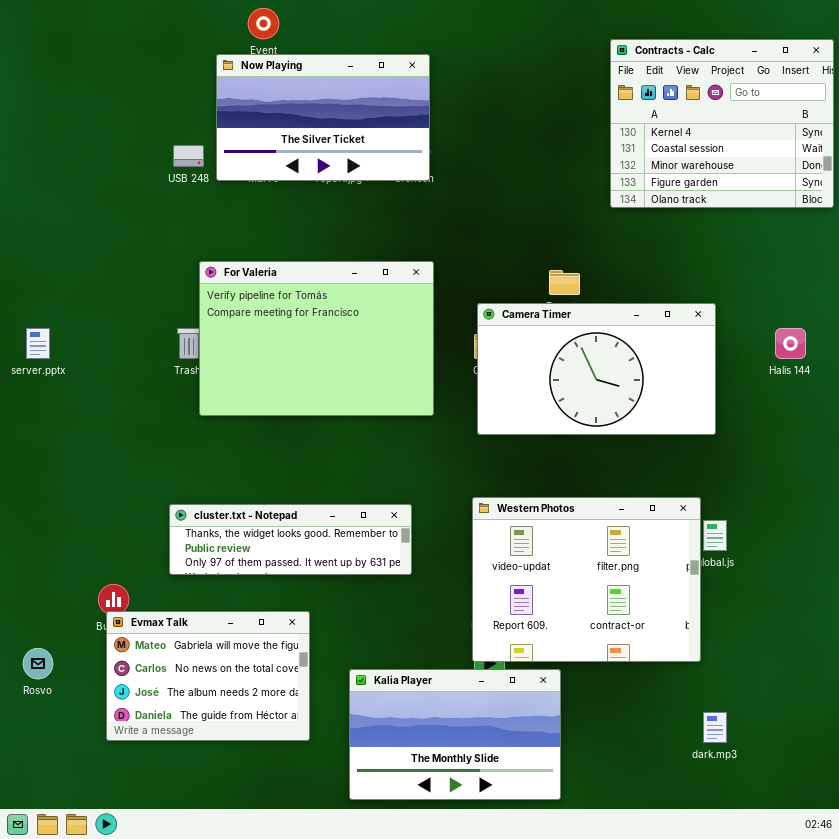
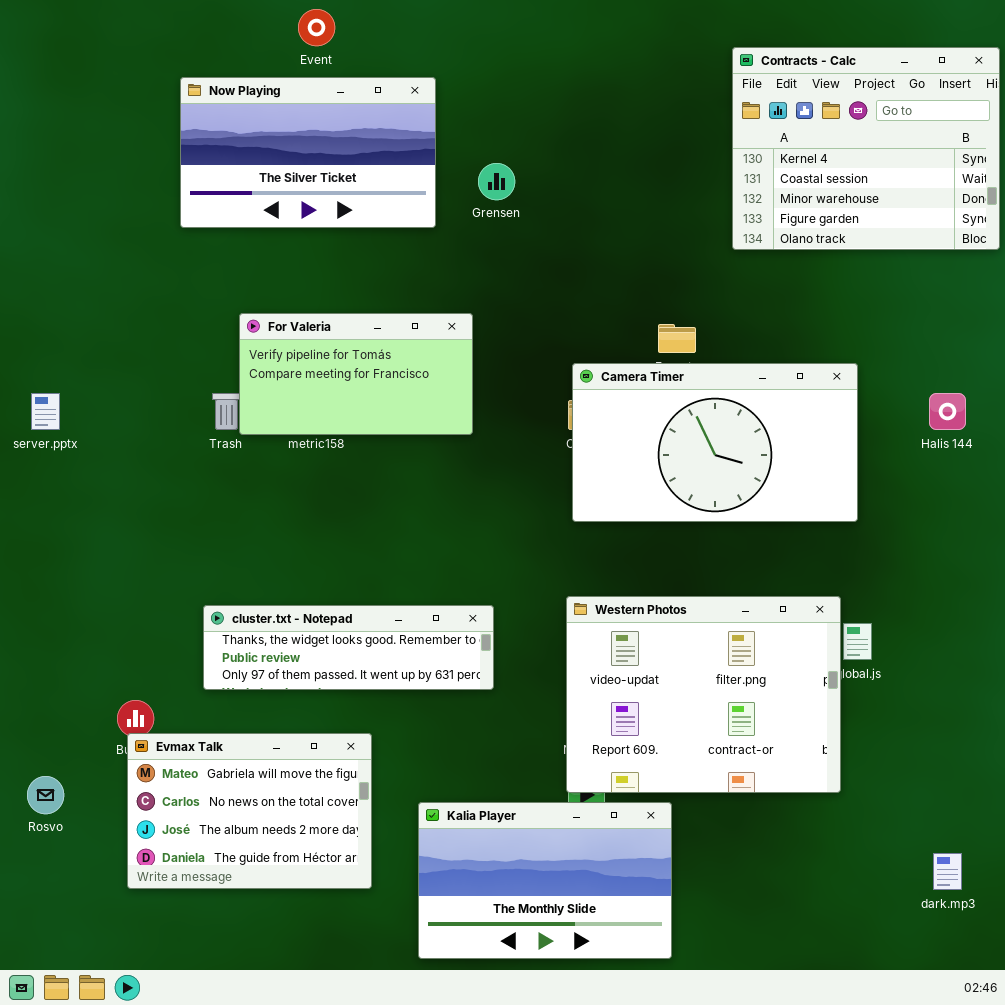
Now Playing: [216,54,430,181] -> [180,77,436,228], moved
For Valeria: [199,261,434,416] -> [239,313,473,435], resized
dark.mp3: [703,712,727,743] -> [933,853,962,890], moved

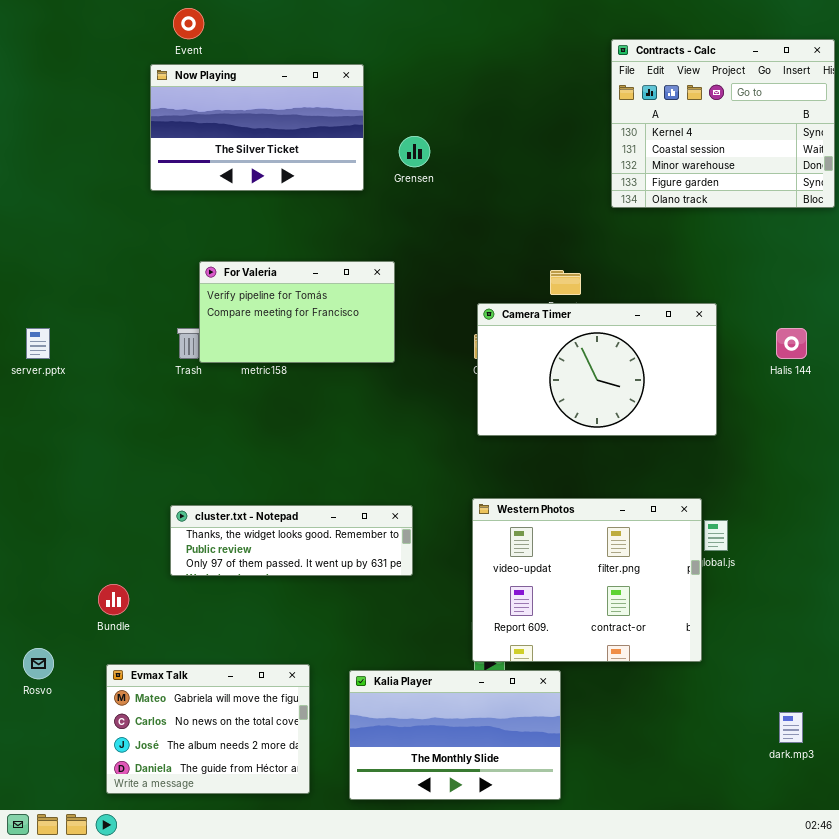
Event: [298,9,335,46] -> [173,8,204,39], moved
Evmax Talk: [127,733,372,889] -> [106,664,310,794], moved

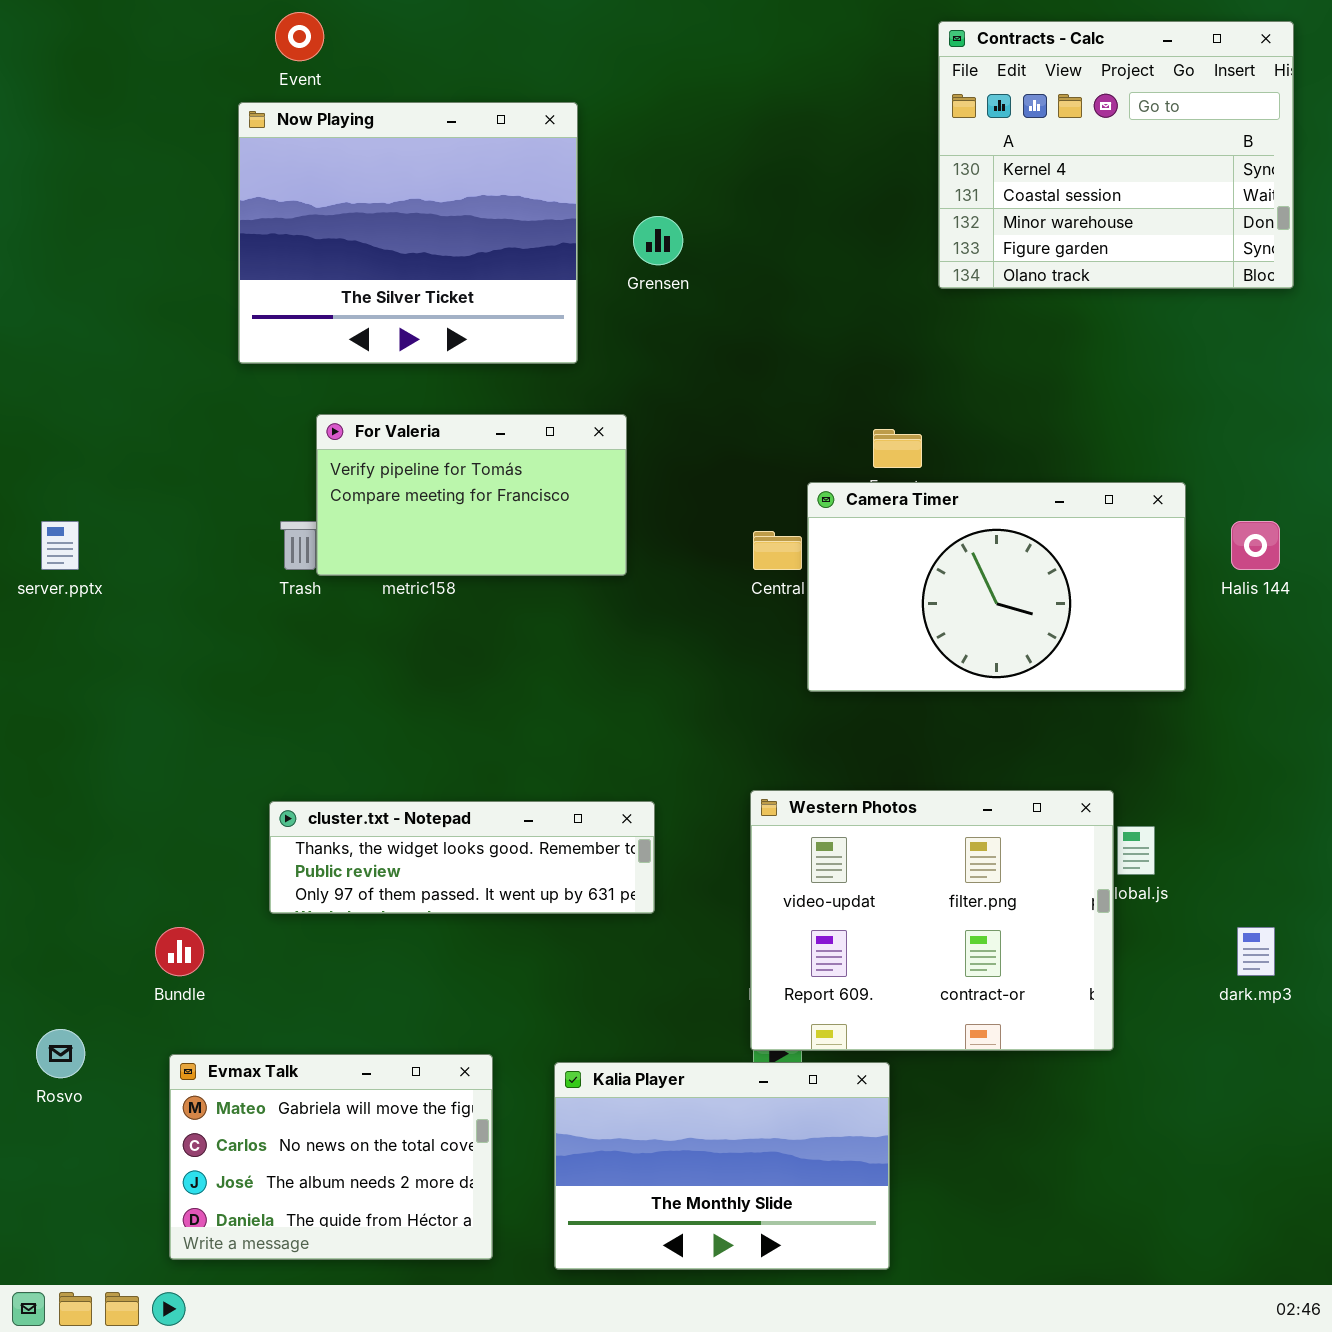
Contracts - Calc: [611,39,835,208] -> [938,21,1294,289], moved
Now Playing: [150,64,364,191] -> [238,102,578,364], resized
Camera Timer: [477,303,717,436] -> [807,482,1186,692], moved
dark.mp3: [779,712,803,743] -> [1237,927,1275,976], moved

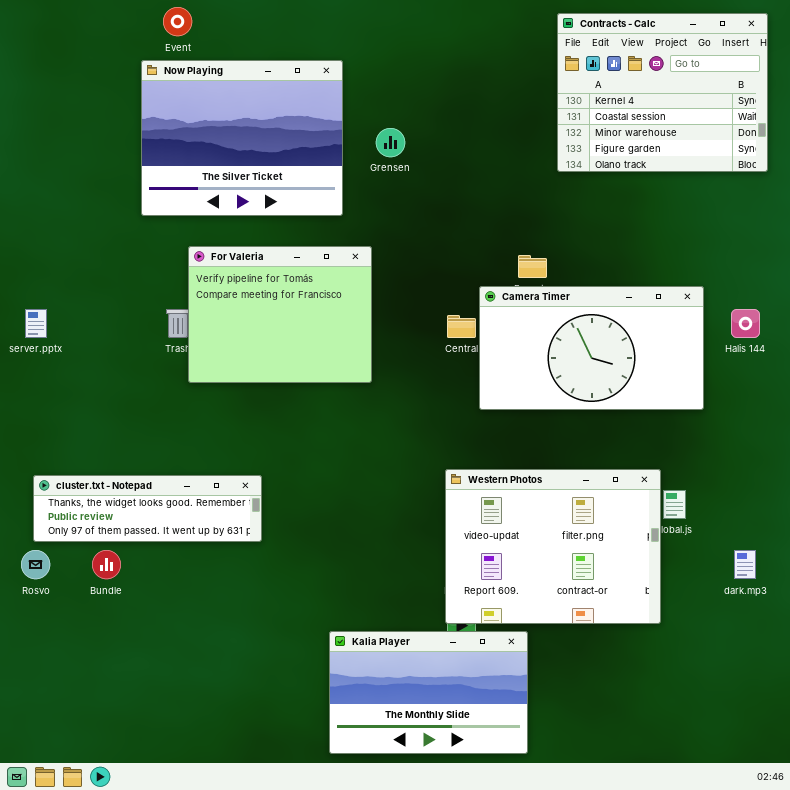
For Valeria: [316,414,627,576] -> [188,246,372,383], resized
cluster.txt - Notepad: [269,801,655,914] -> [33,475,262,542], moved
Rosvo: [36,1029,85,1078] -> [21,550,50,579], moved
Evmax Talk: [169,1054,493,1260] -> none, closed

